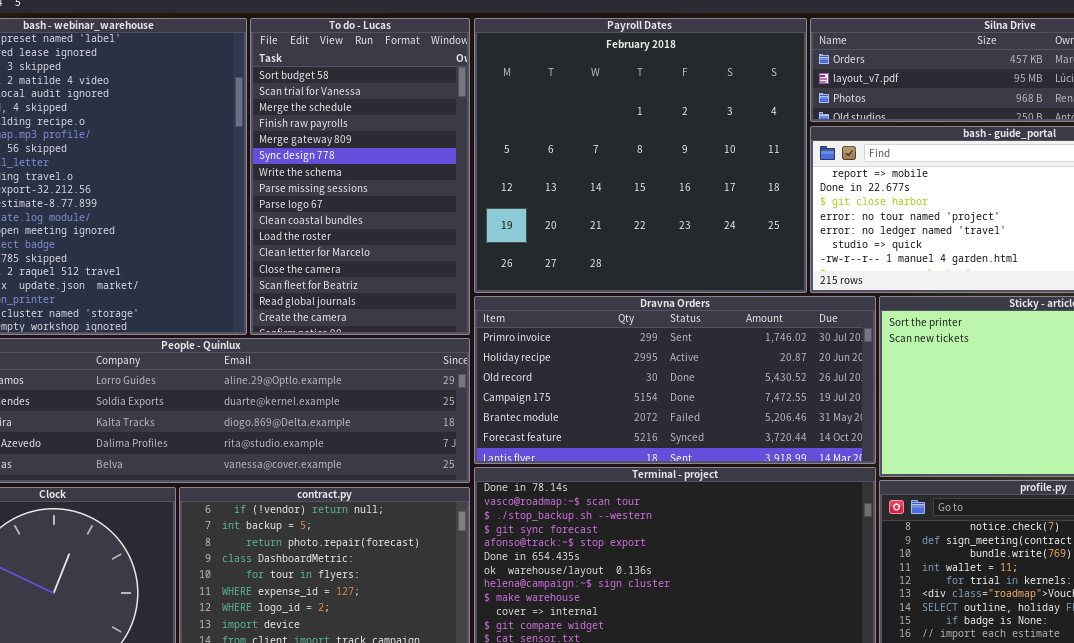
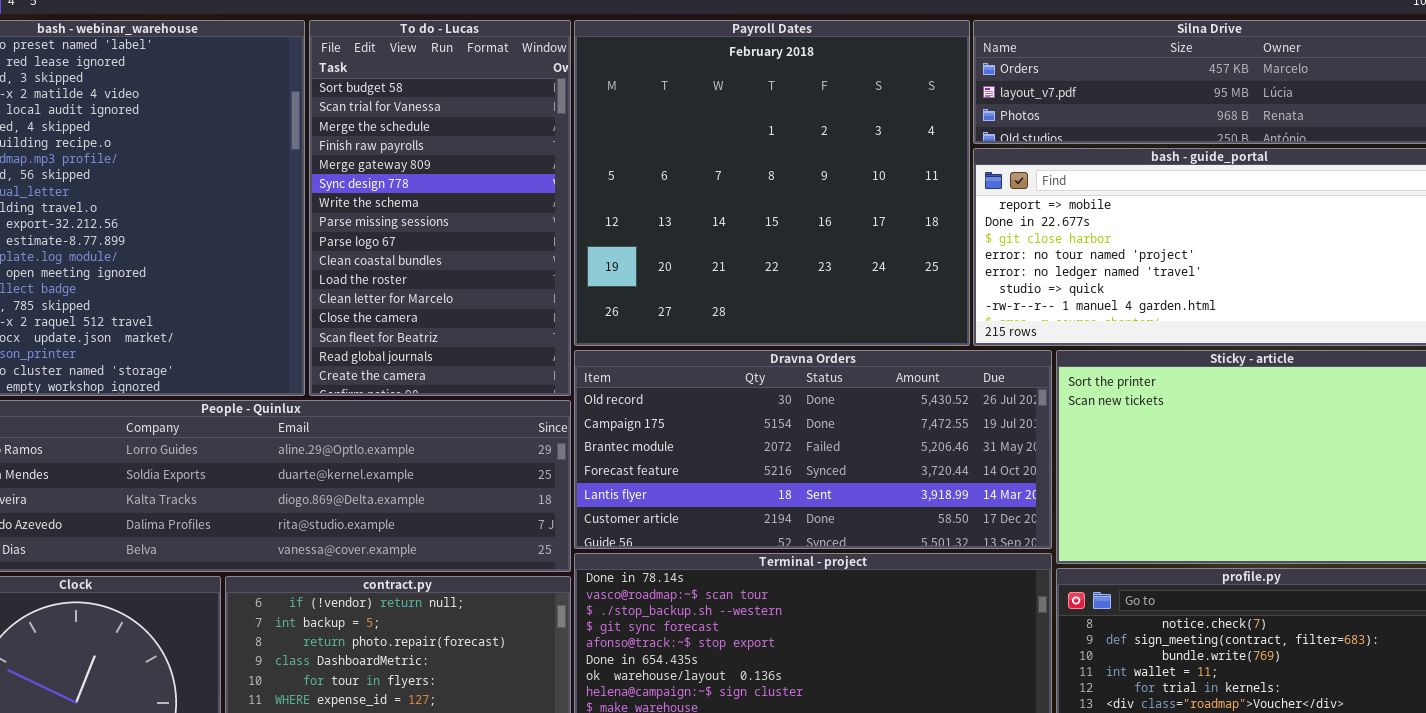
Dravna Orders: [474,296,876,464] -> [574,350,1052,549], scrolled down 2 rows

